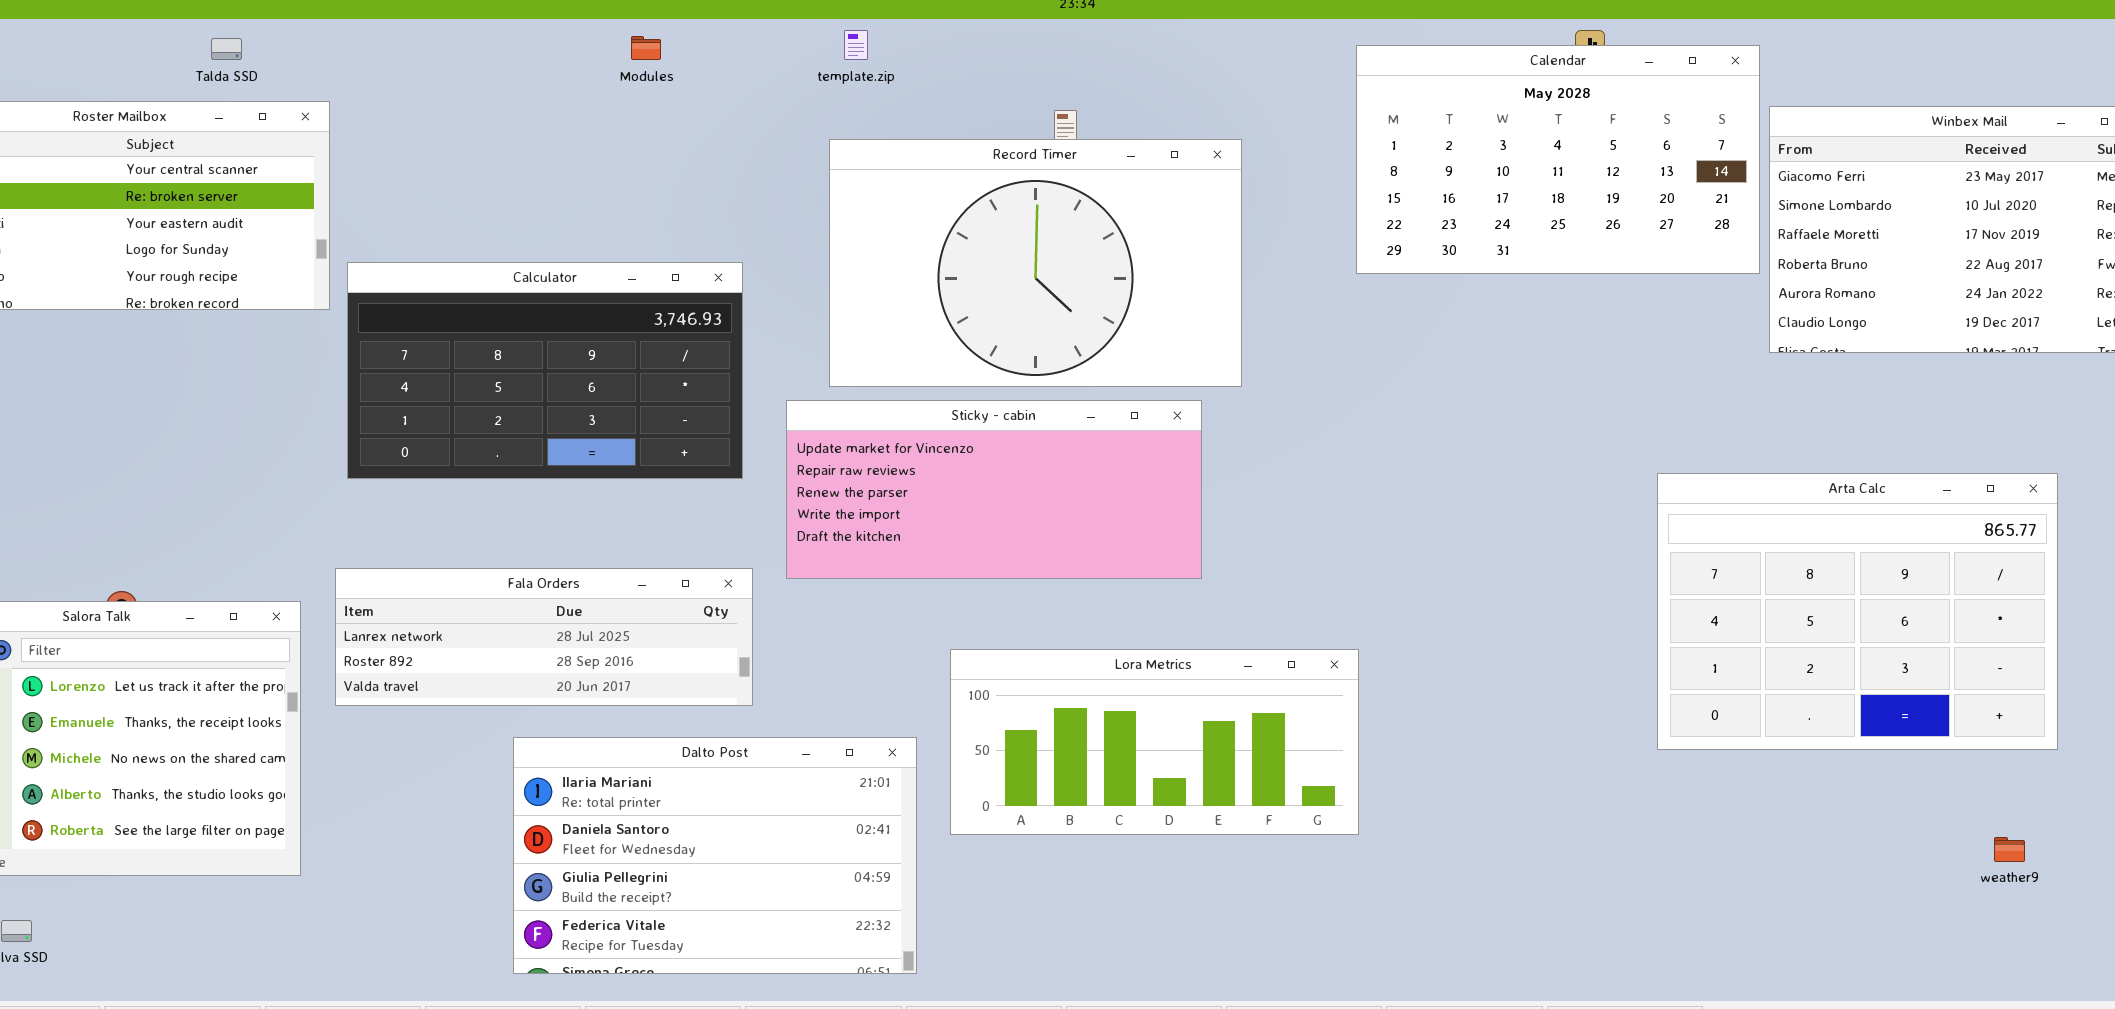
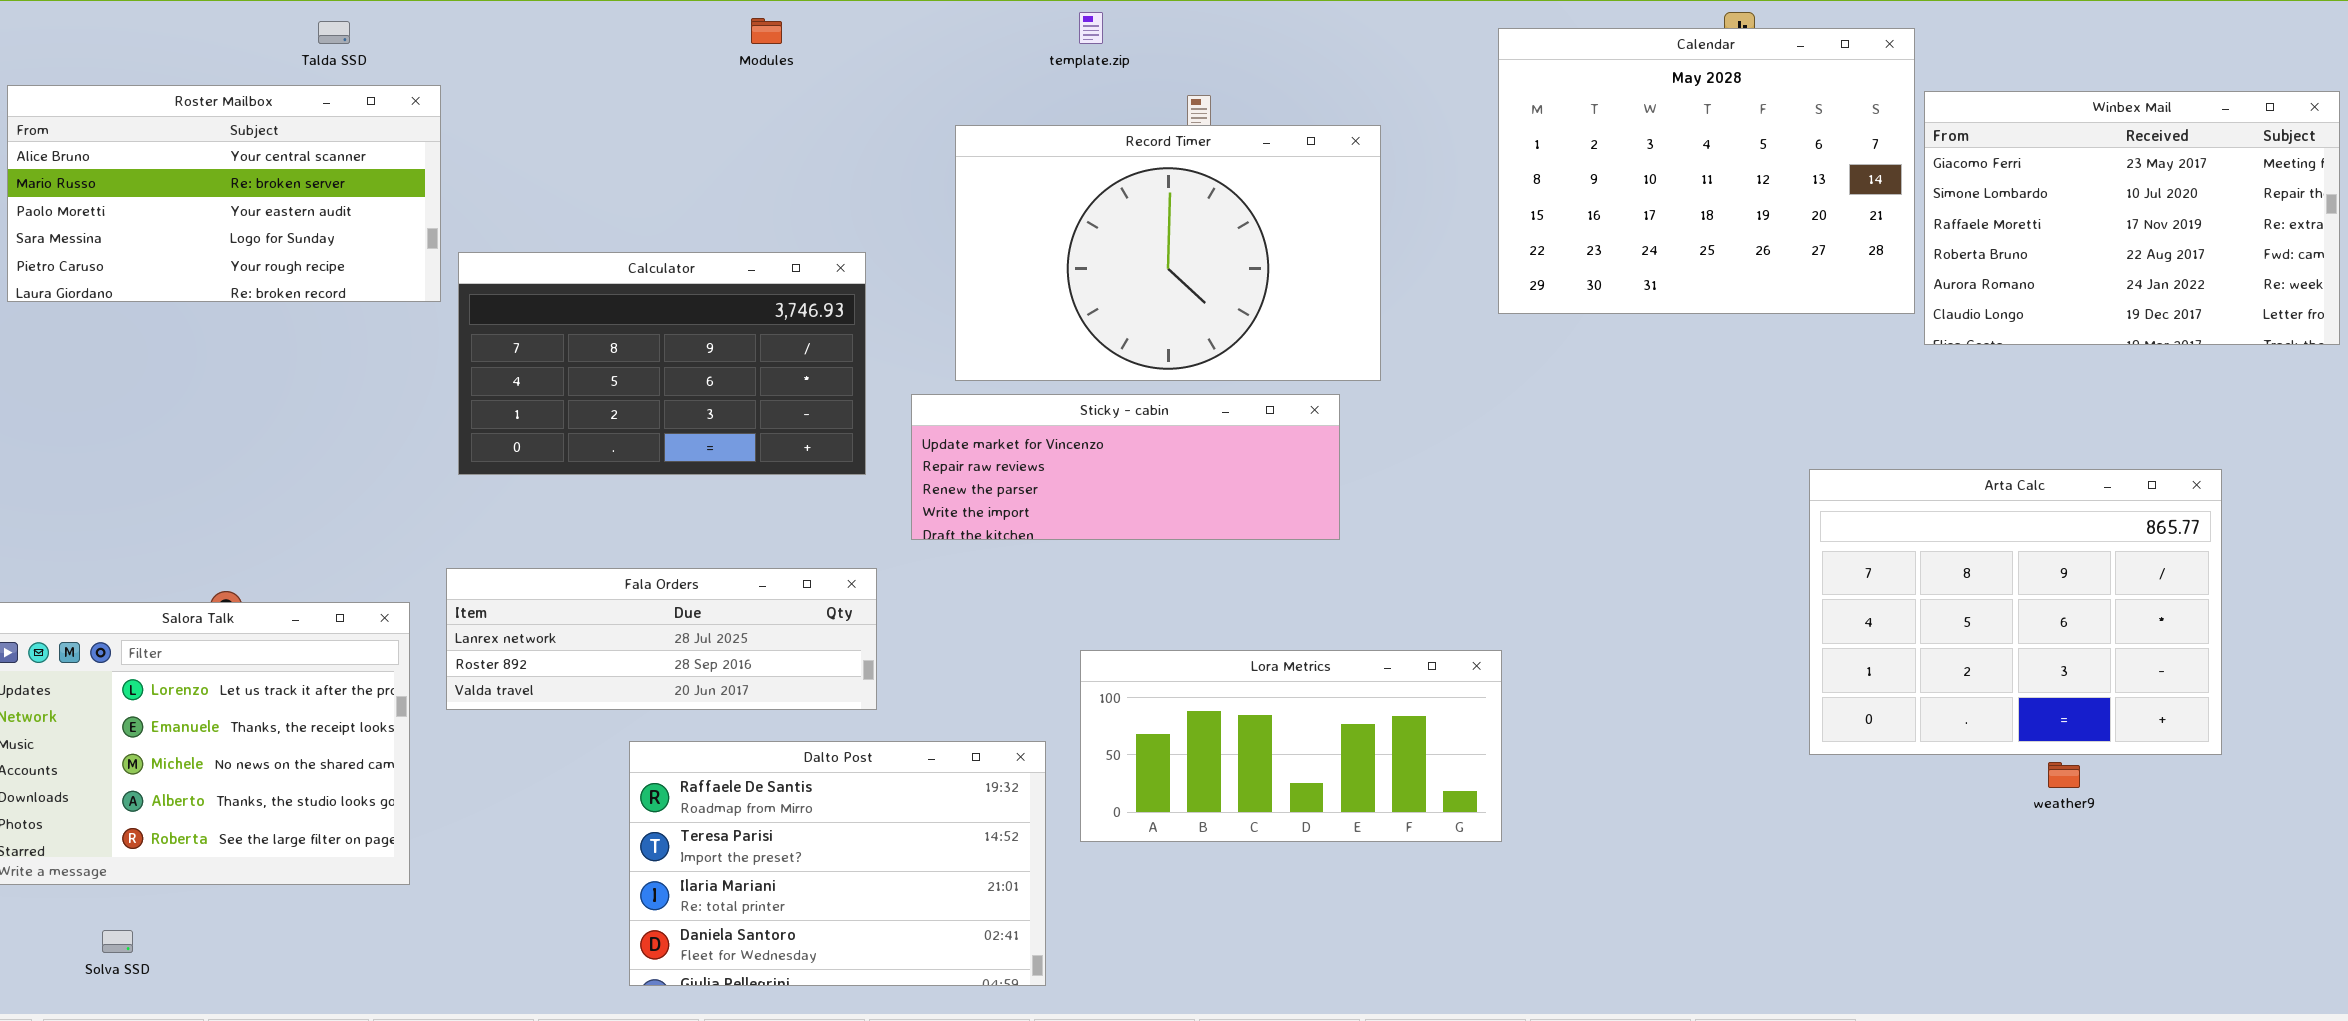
template.zip: [844,30,868,60] -> [1079,12,1103,44], moved
Calendar: [1356,45,1760,274] -> [1498,28,1915,314], resized
Sticky - cabin: [786,400,1202,579] -> [911,394,1340,540], resized
Dalto Post: [513,737,917,974] -> [629,741,1046,986], scrolled up 2 rows
weather9: [1994,837,2025,862] -> [2048,762,2080,788], moved

